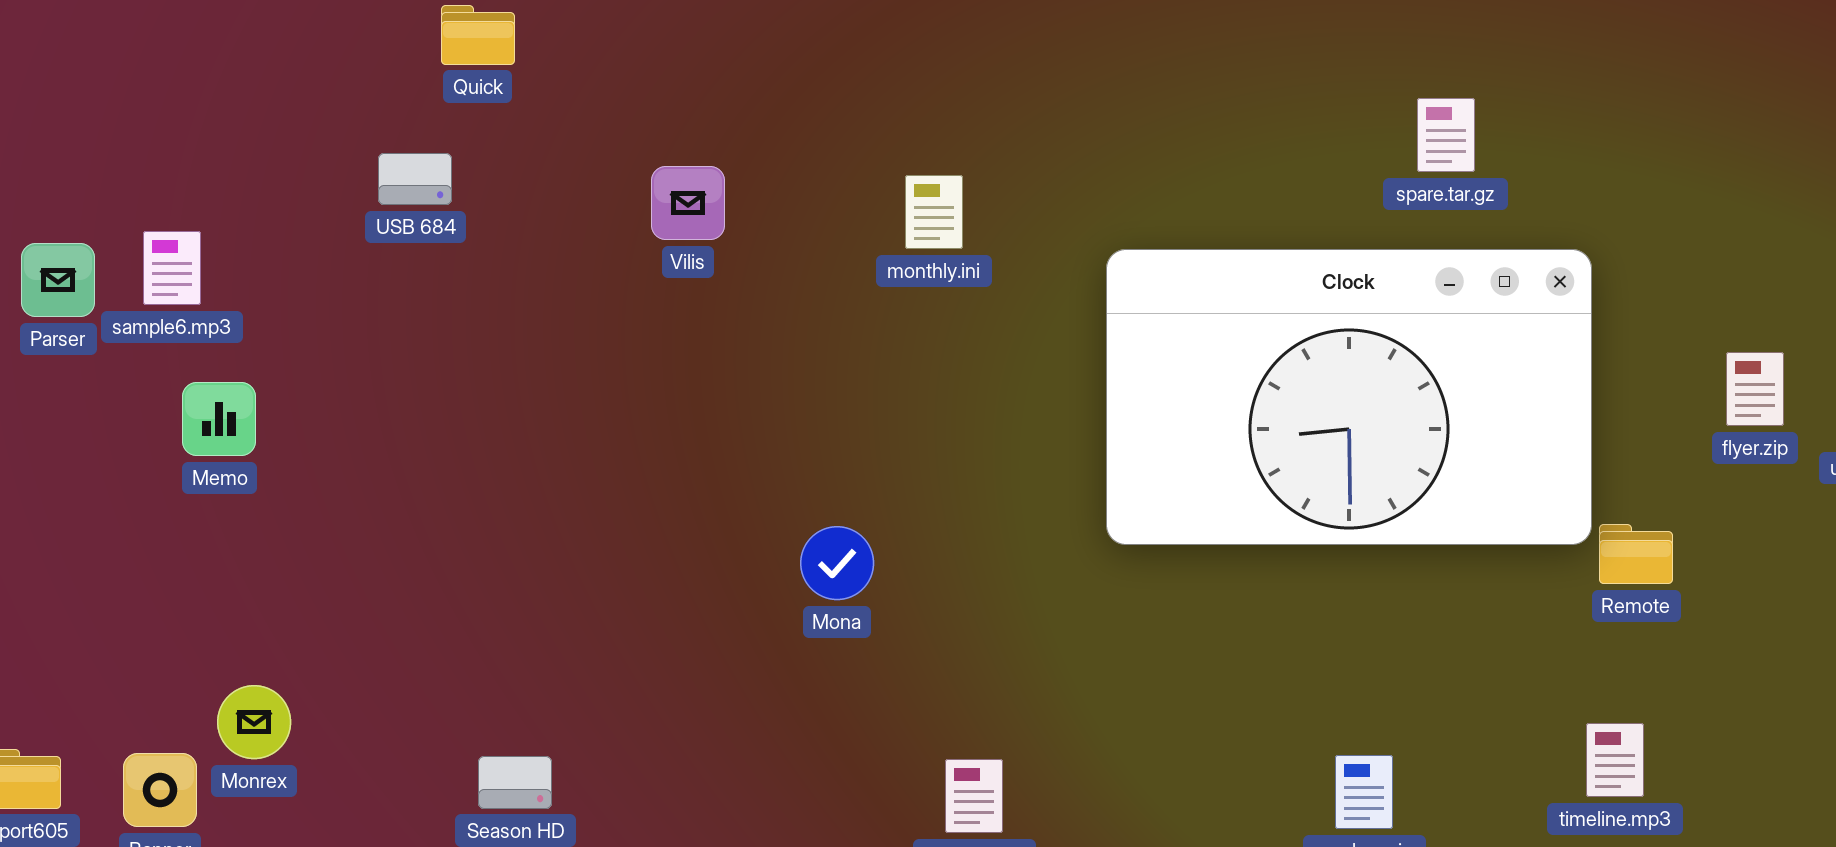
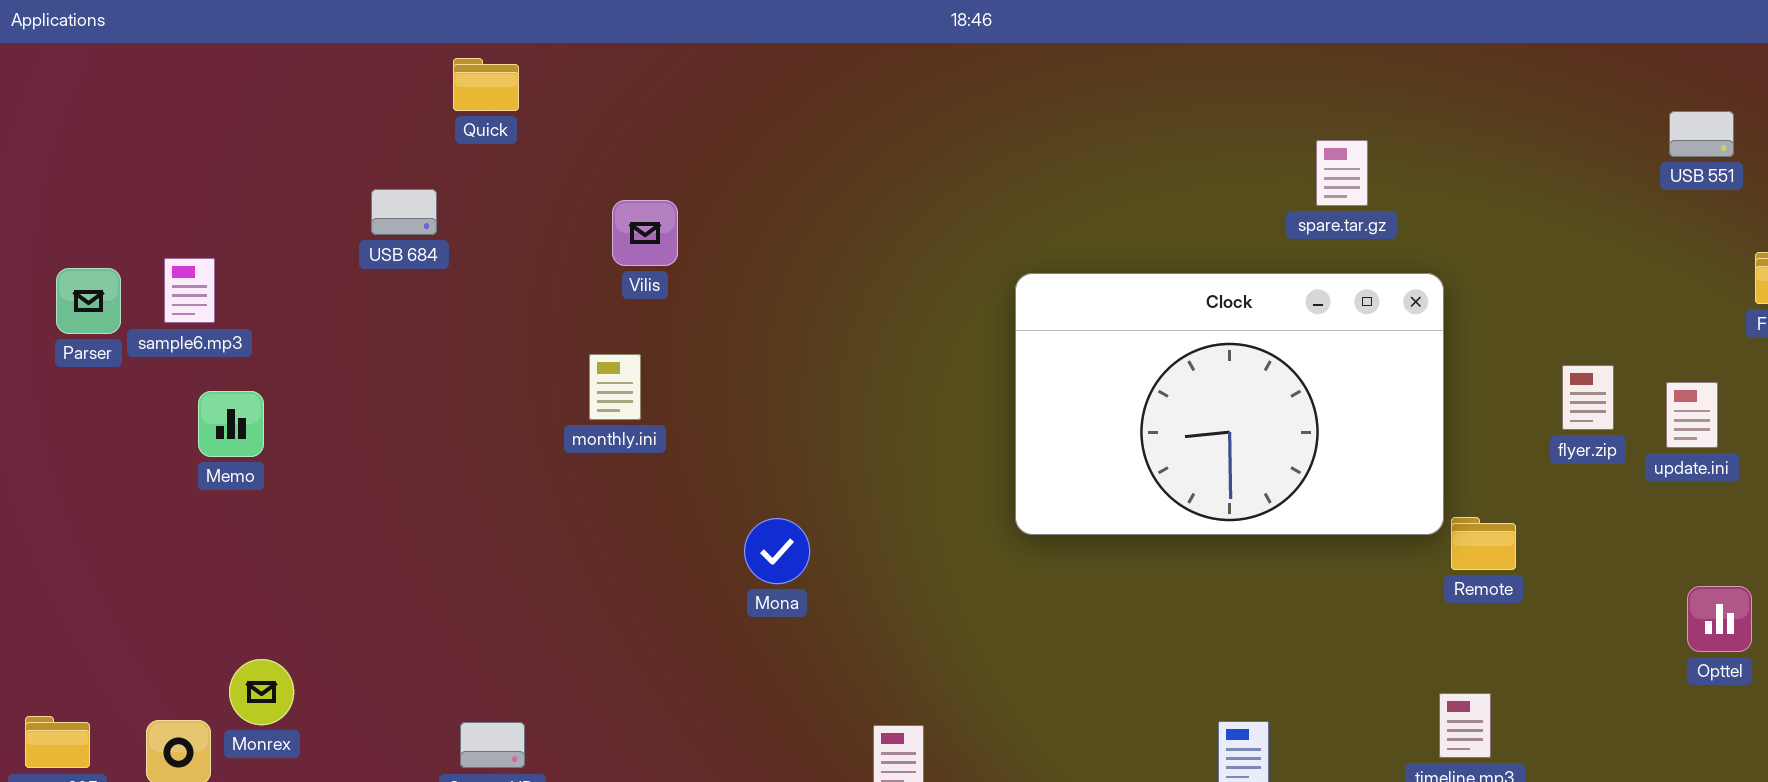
Quick: [441,5,515,65] -> [453,58,519,111], moved
spare.tar.gz: [1417,98,1475,172] -> [1316,140,1368,206], moved
monthly.ini: [905,175,963,249] -> [589,354,641,420], moved

